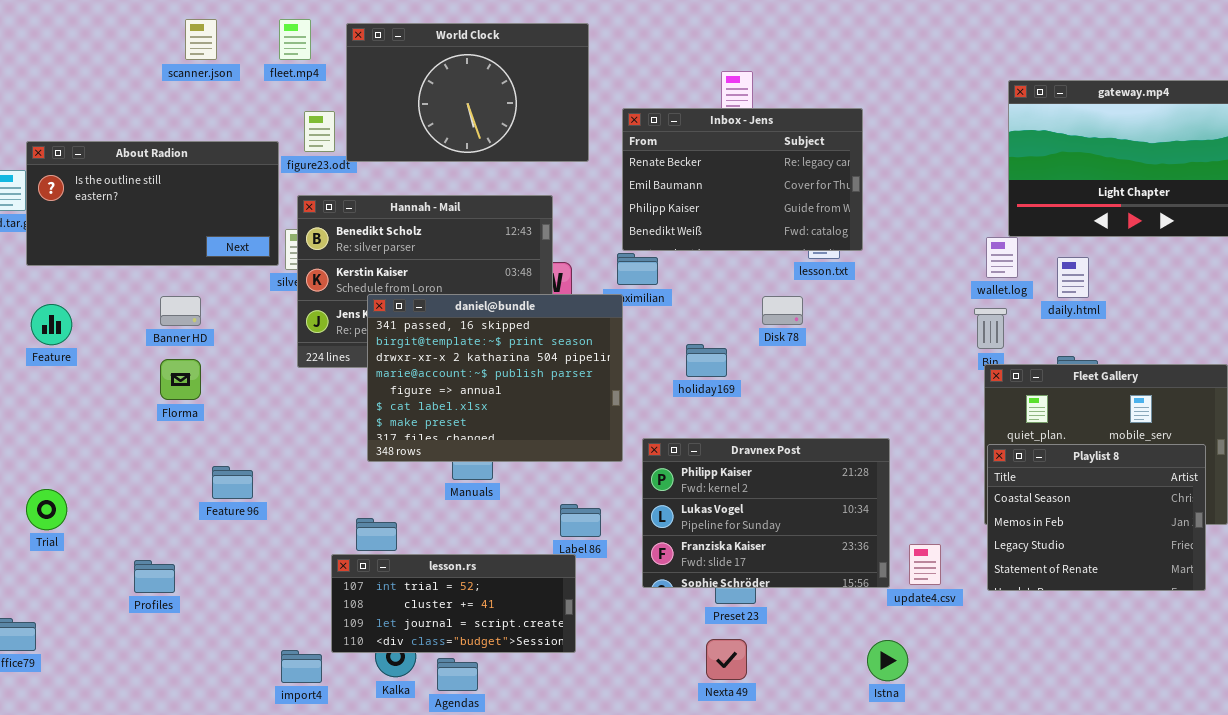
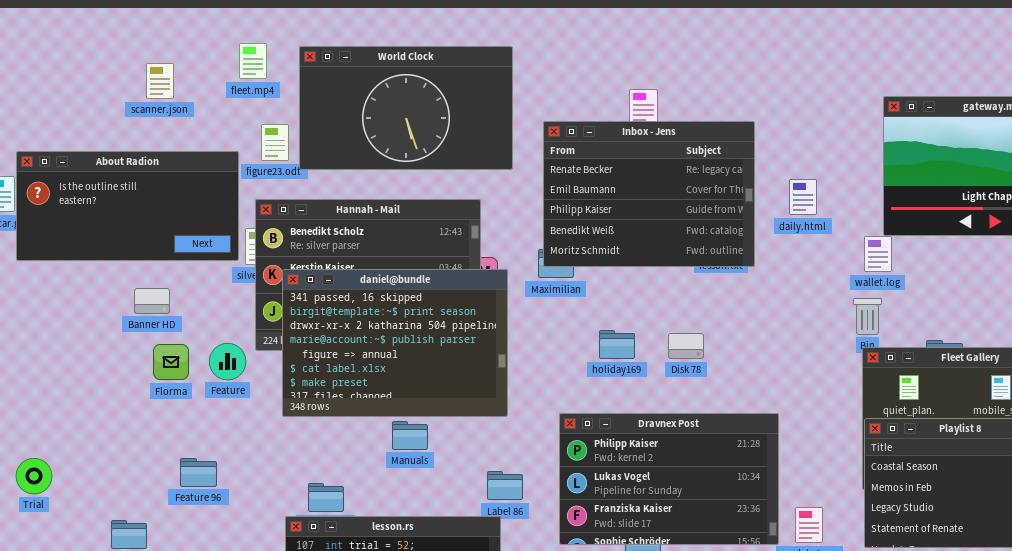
scanner.json: [185,19,217,60] -> [146,63,174,99], moved
Inbox - Jens: [622,108,863,251] -> [543,121,755,267], resized
daily.html: [1057,257,1089,298] -> [789,179,817,215], moved
daniel@bundle: [367,294,623,462] -> [282,269,508,417], moved
Disk 78: [762,296,803,325] -> [668,333,704,359], moved
Feature: [31,304,72,345] -> [209,343,246,380], moved
Florma: [160,359,201,400] -> [153,344,189,380], moved
Feature 96: [212,466,253,499] -> [180,458,217,487], moved

